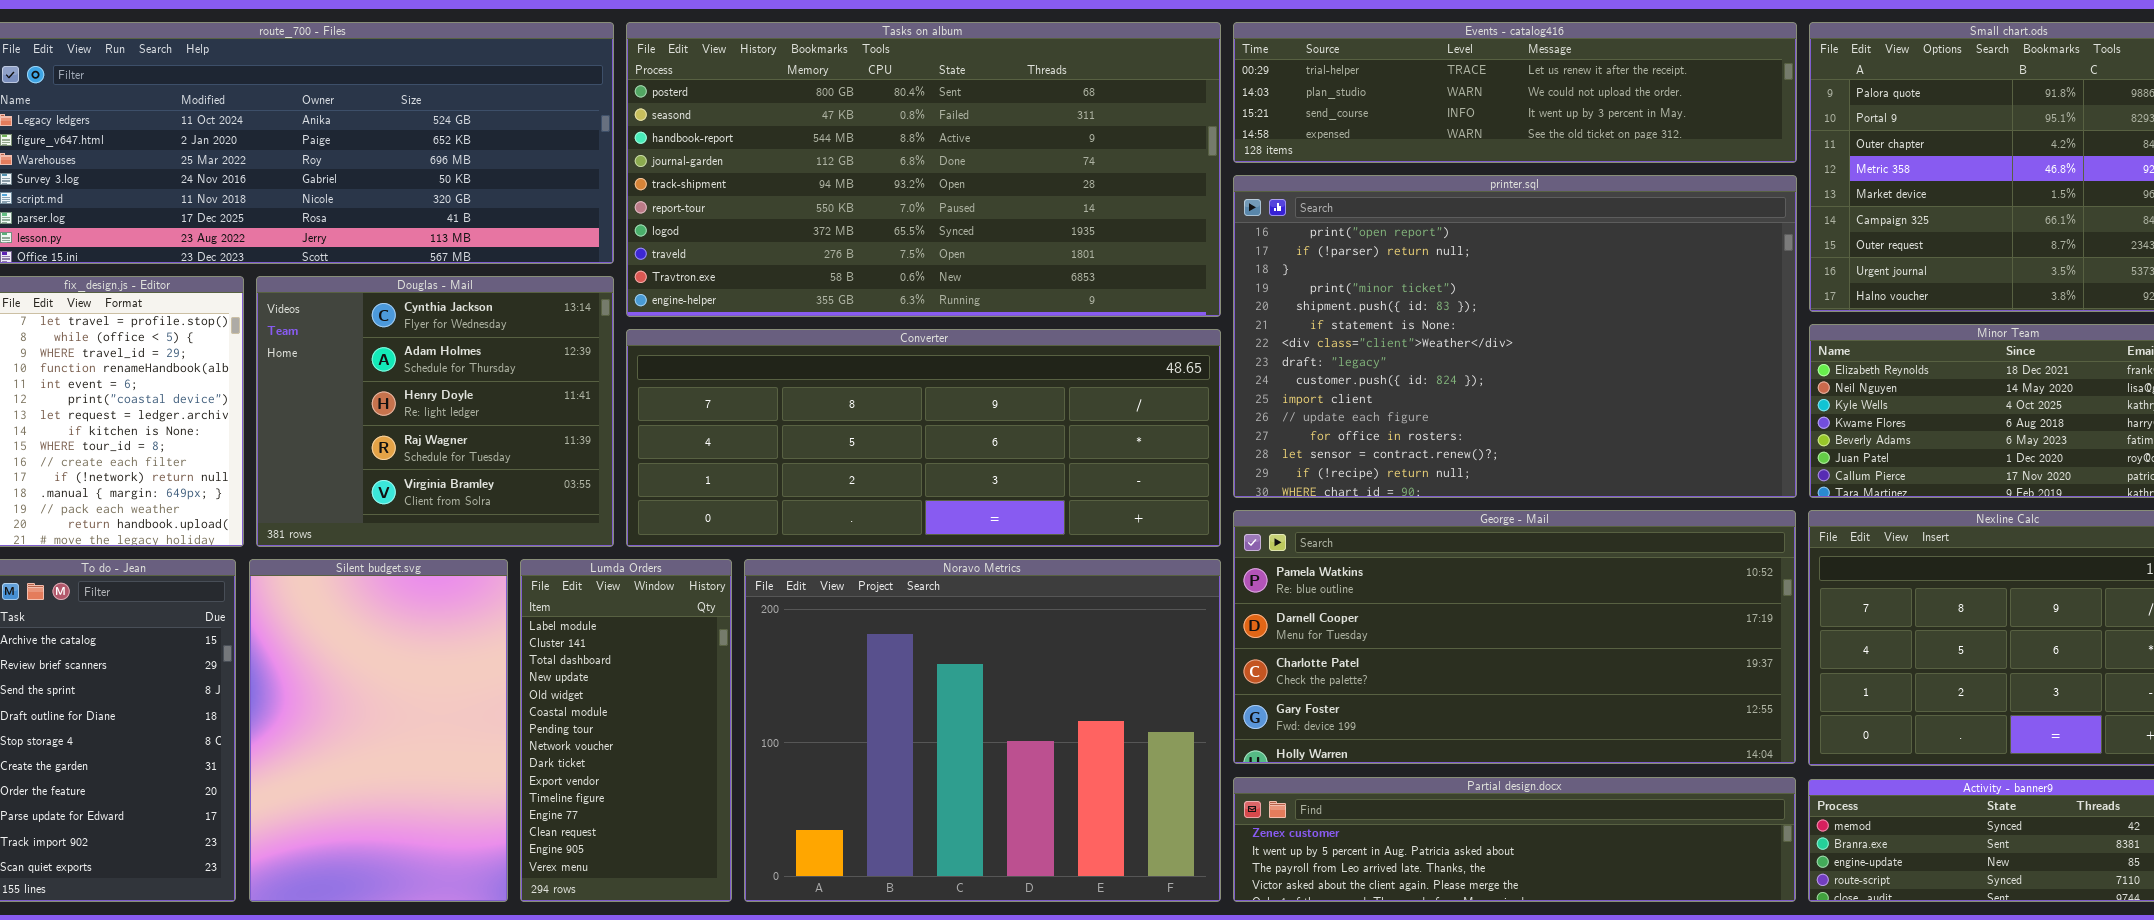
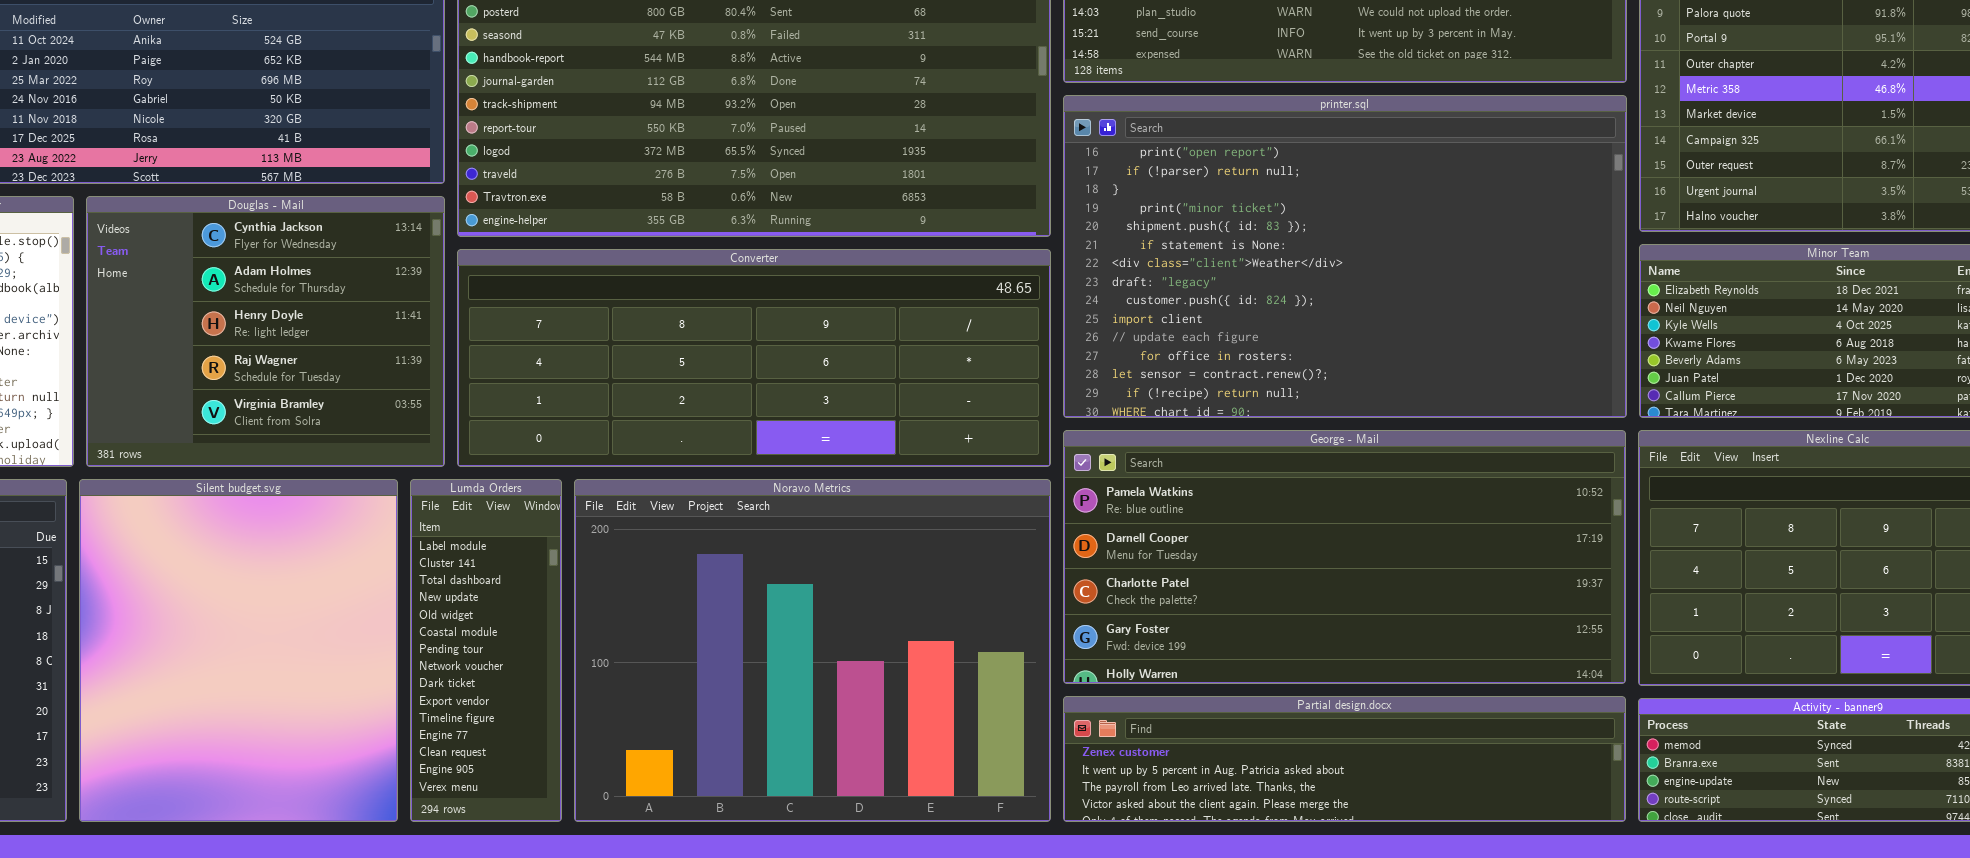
Silent budget.svg: [249,559,508,902] -> [79,479,398,822], resized
Lumda Orders: [520,559,732,902] -> [410,479,562,822], resized

